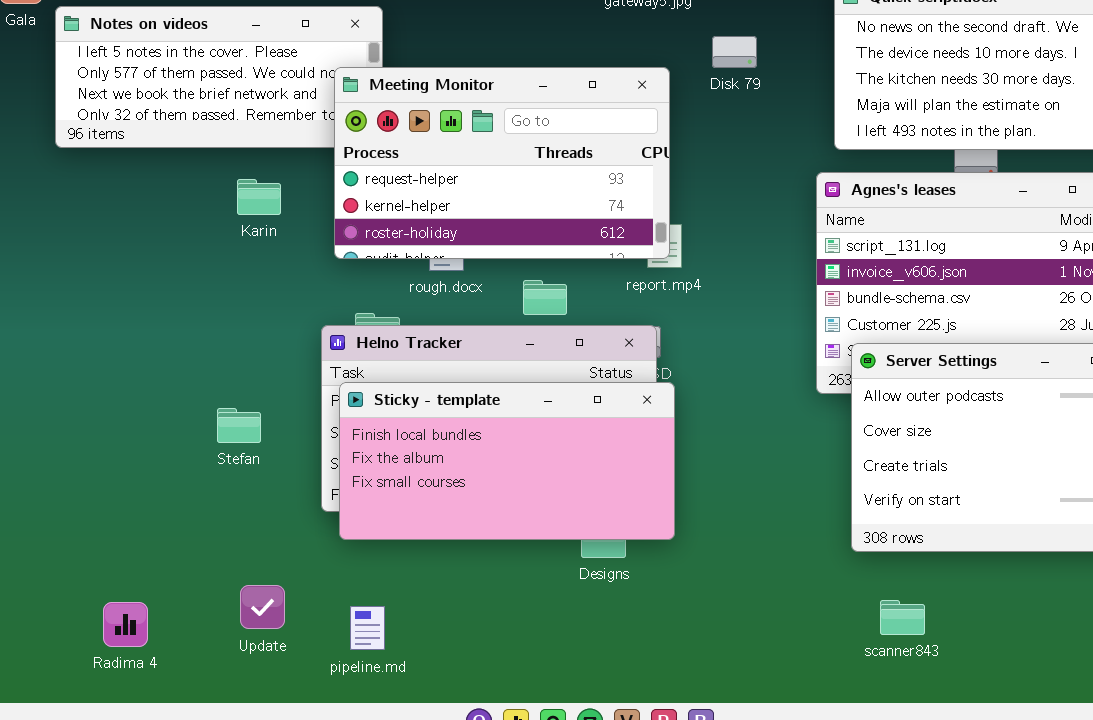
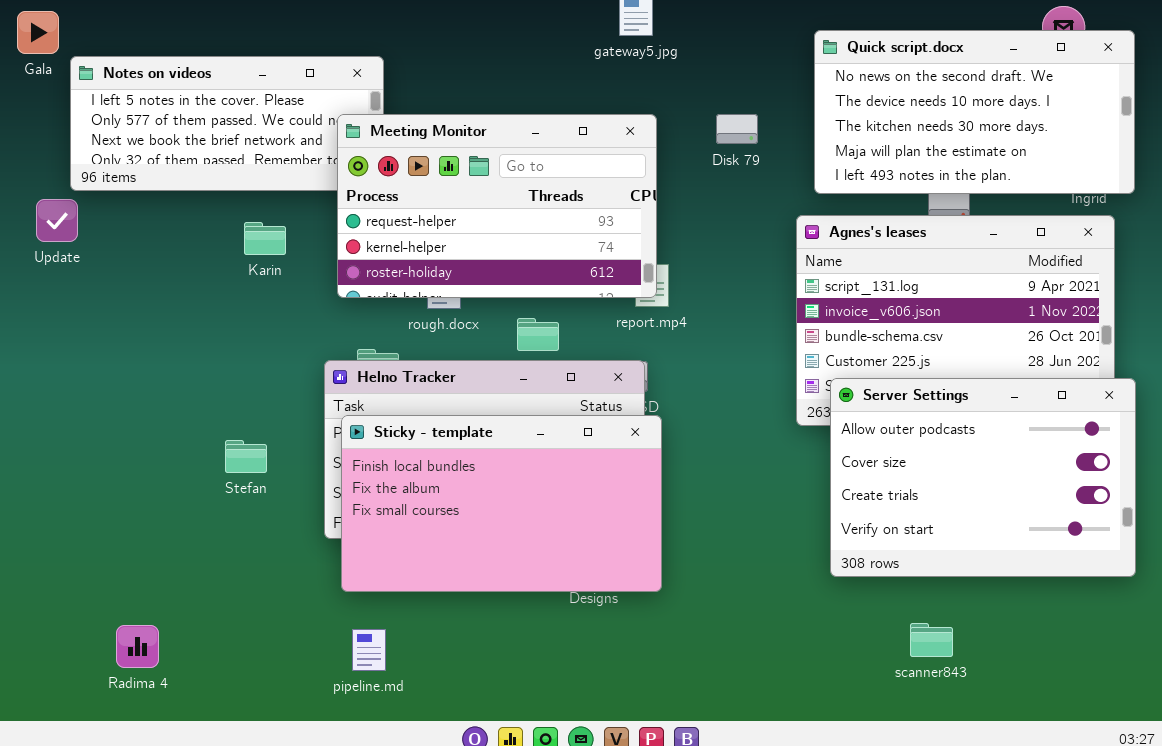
Disk 79: [712,36,757,68] -> [716,114,758,144], moved
Sticky - template: [339,382,675,540] -> [341,415,662,592], resized
Update: [240,585,285,629] -> [36,199,78,242], moved
scanner843: [880,600,925,635] -> [910,623,953,657], moved

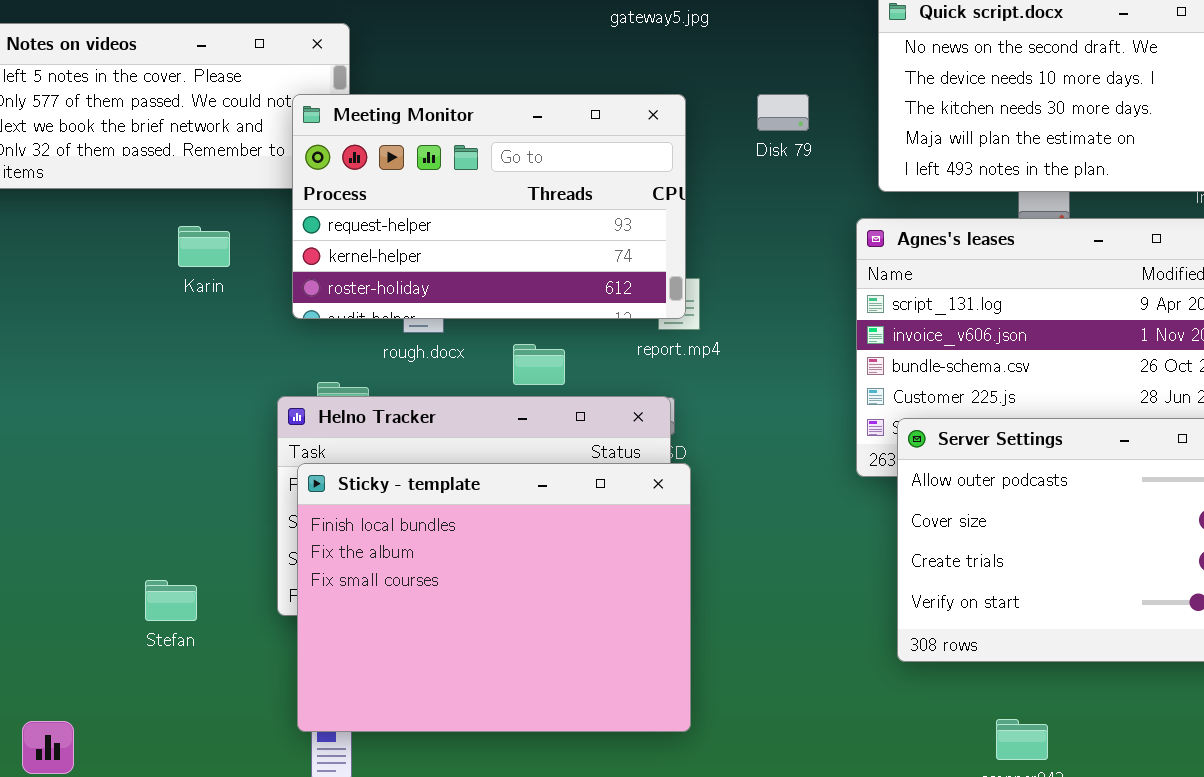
Sticky - template: [341,415,662,592] -> [297,463,691,732], resized
Stefan: [225,440,267,473] -> [145,580,197,621], moved

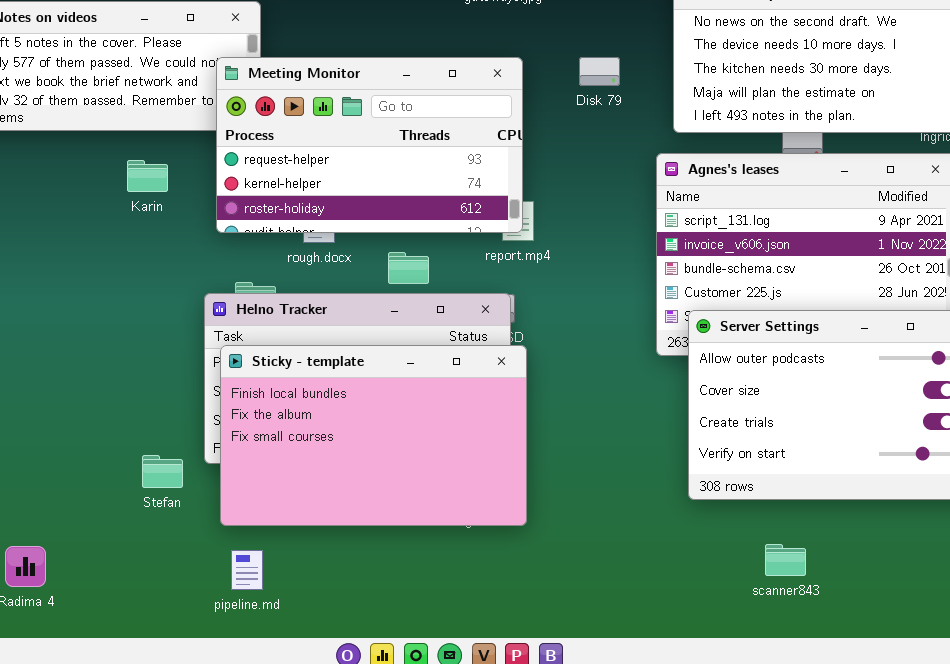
Sticky - template: [297,463,691,732] -> [220,345,527,526], resized
Stefan: [145,580,197,621] -> [142,455,183,488], moved

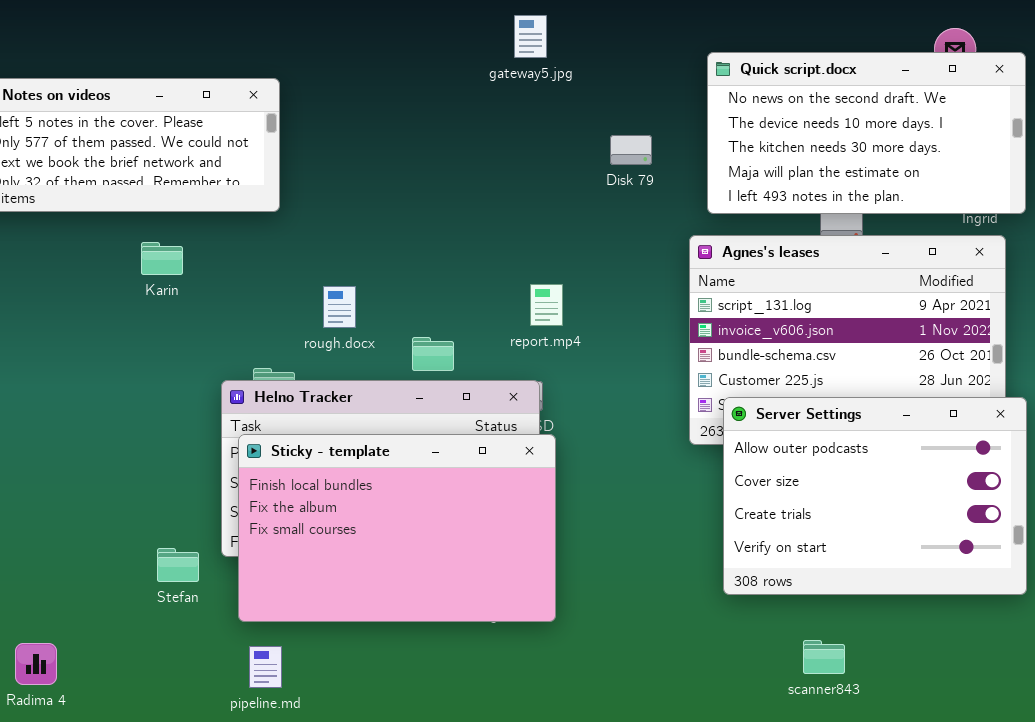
Meeting Monitor: [216,57,523,233] -> none, closed

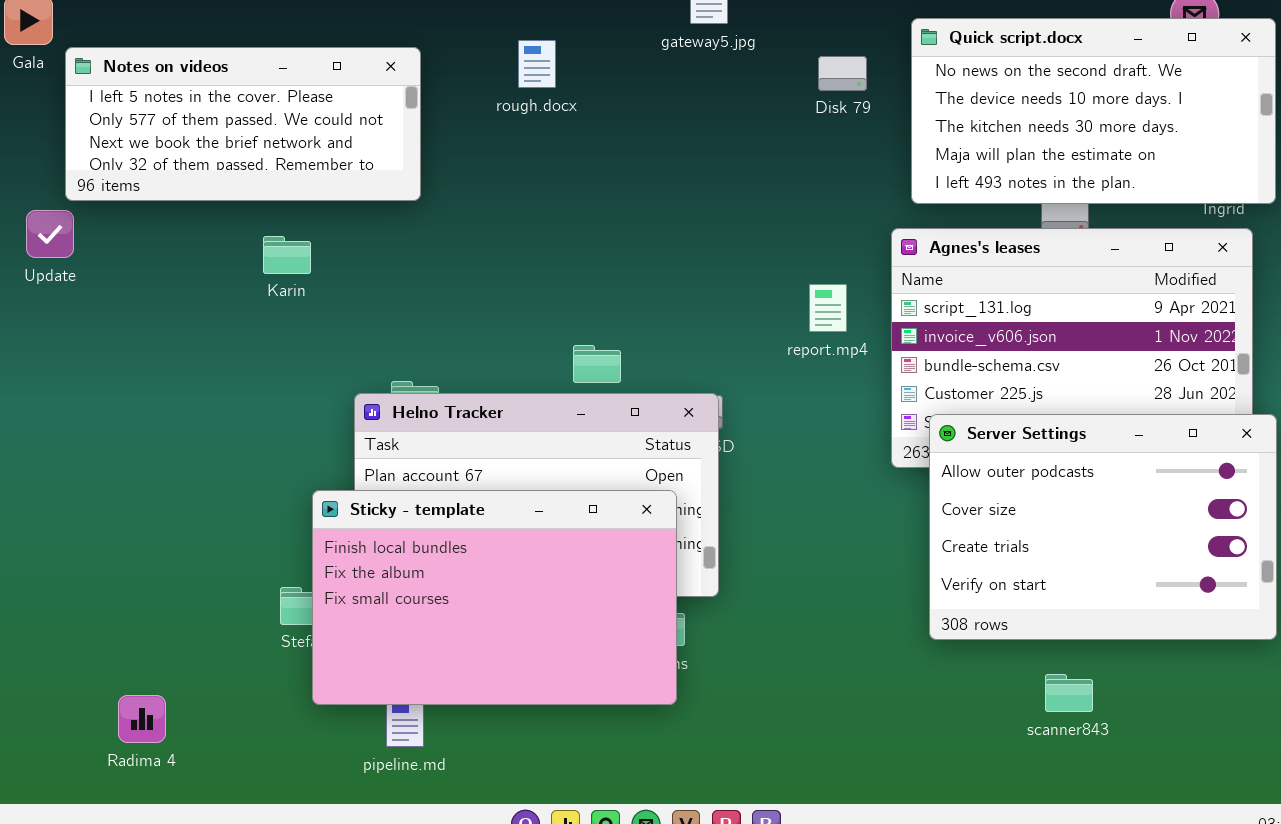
Disk 79: [610,135,652,165] -> [818,56,867,91], moved
report.mp4: [530,284,563,326] -> [809,284,847,332], moved
rough.docx: [323,286,356,328] -> [518,40,556,88], moved
Sticky - template: [238,434,556,622] -> [312,490,677,705], moved
scanner843: [803,640,845,674] -> [1045,674,1093,712], moved

